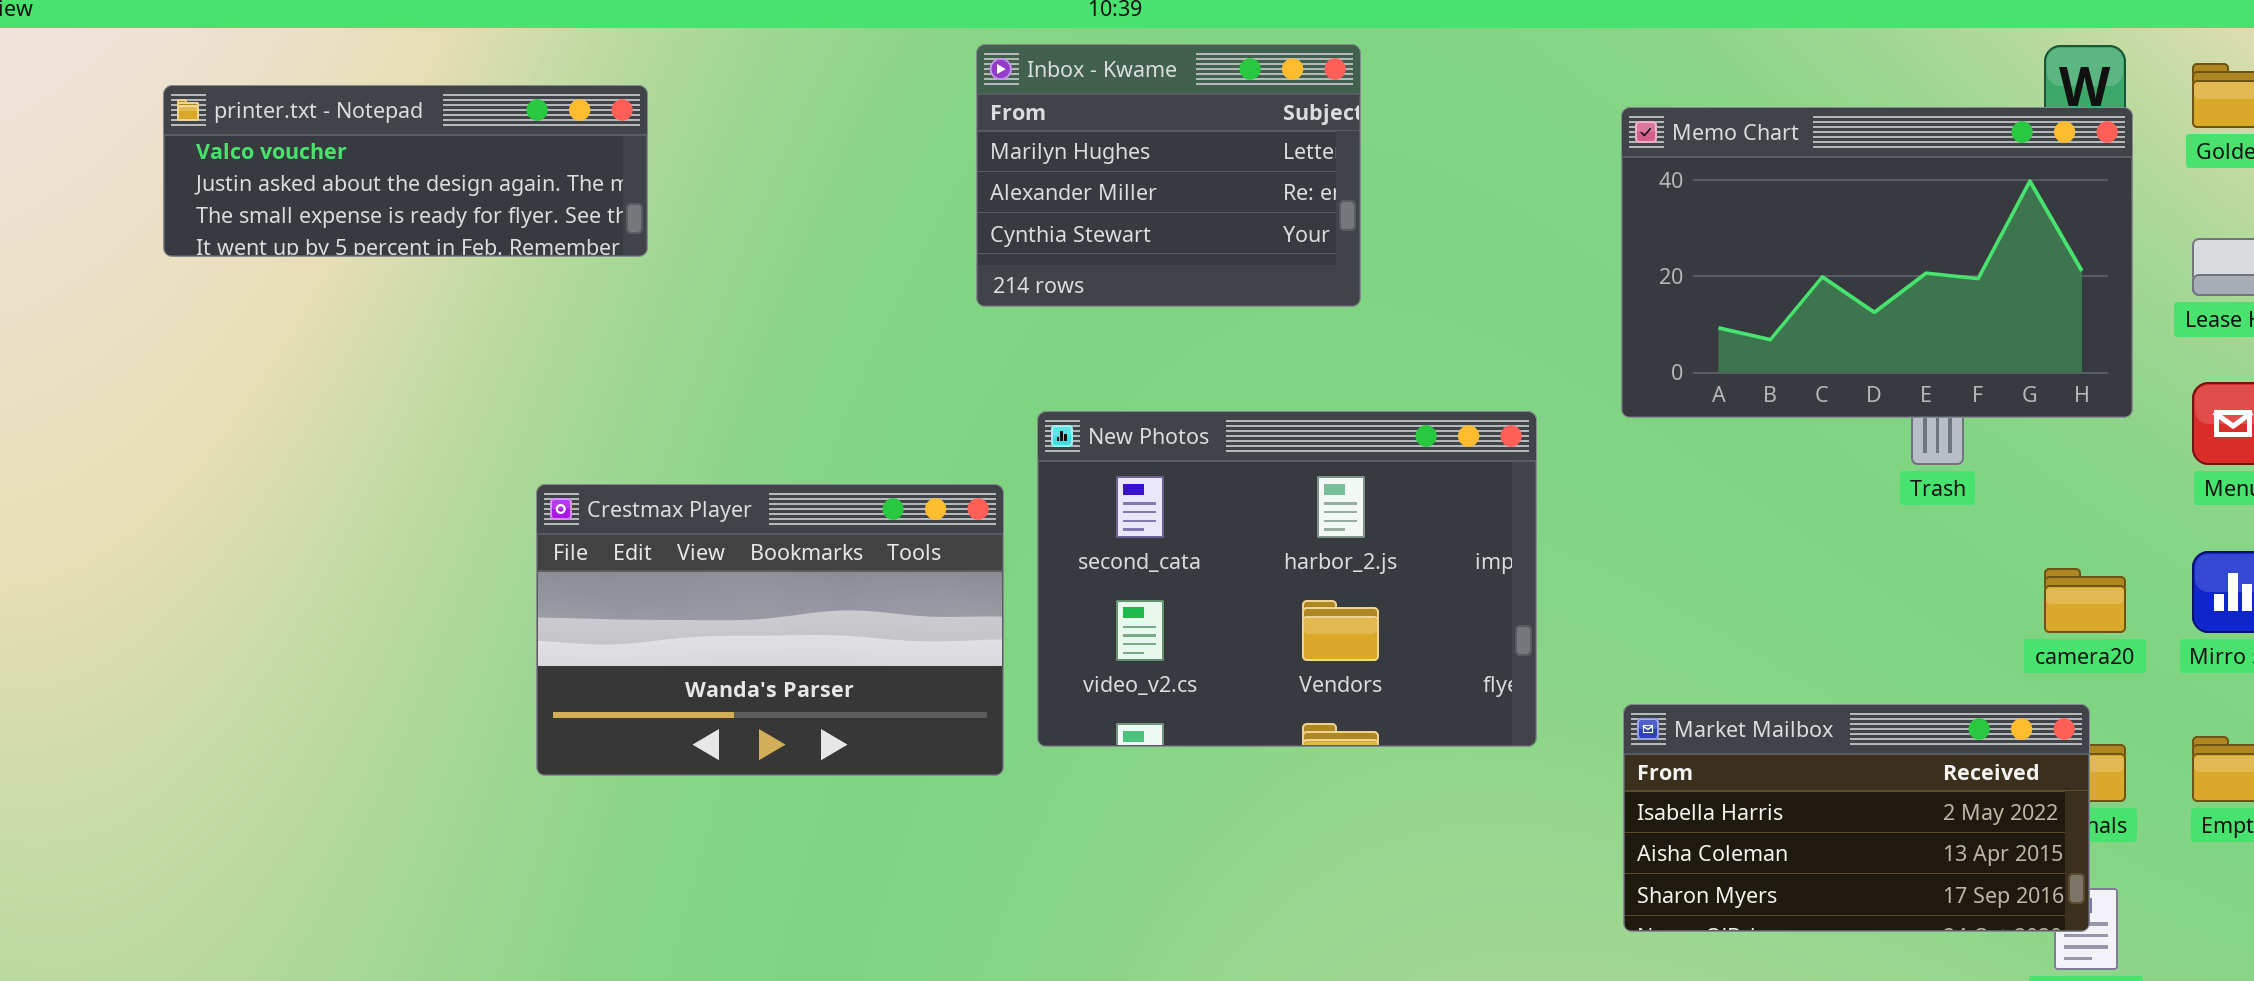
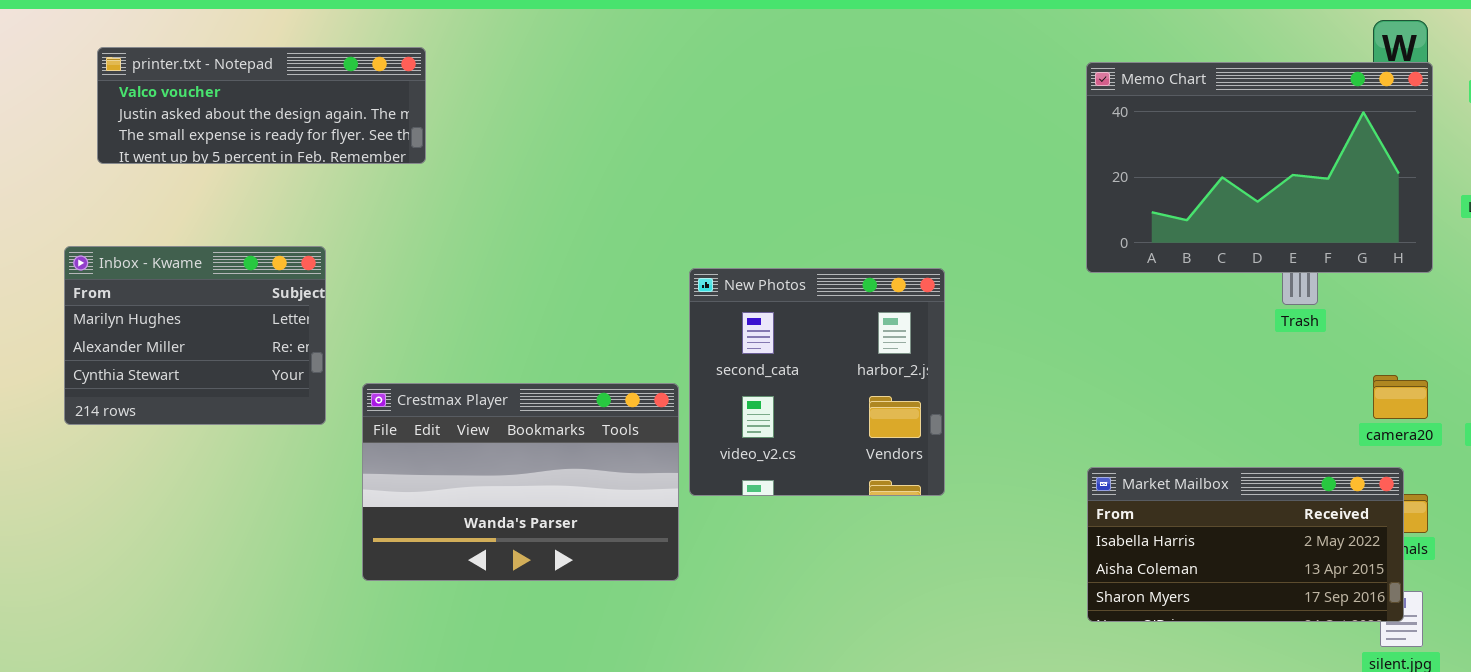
Inbox - Kwame: [976,44,1361,307] -> [64,246,326,425], moved
New Photos: [1037,411,1537,747] -> [689,268,945,496], resized
Crestmax Player: [536,484,1004,776] -> [362,383,679,581], moved

